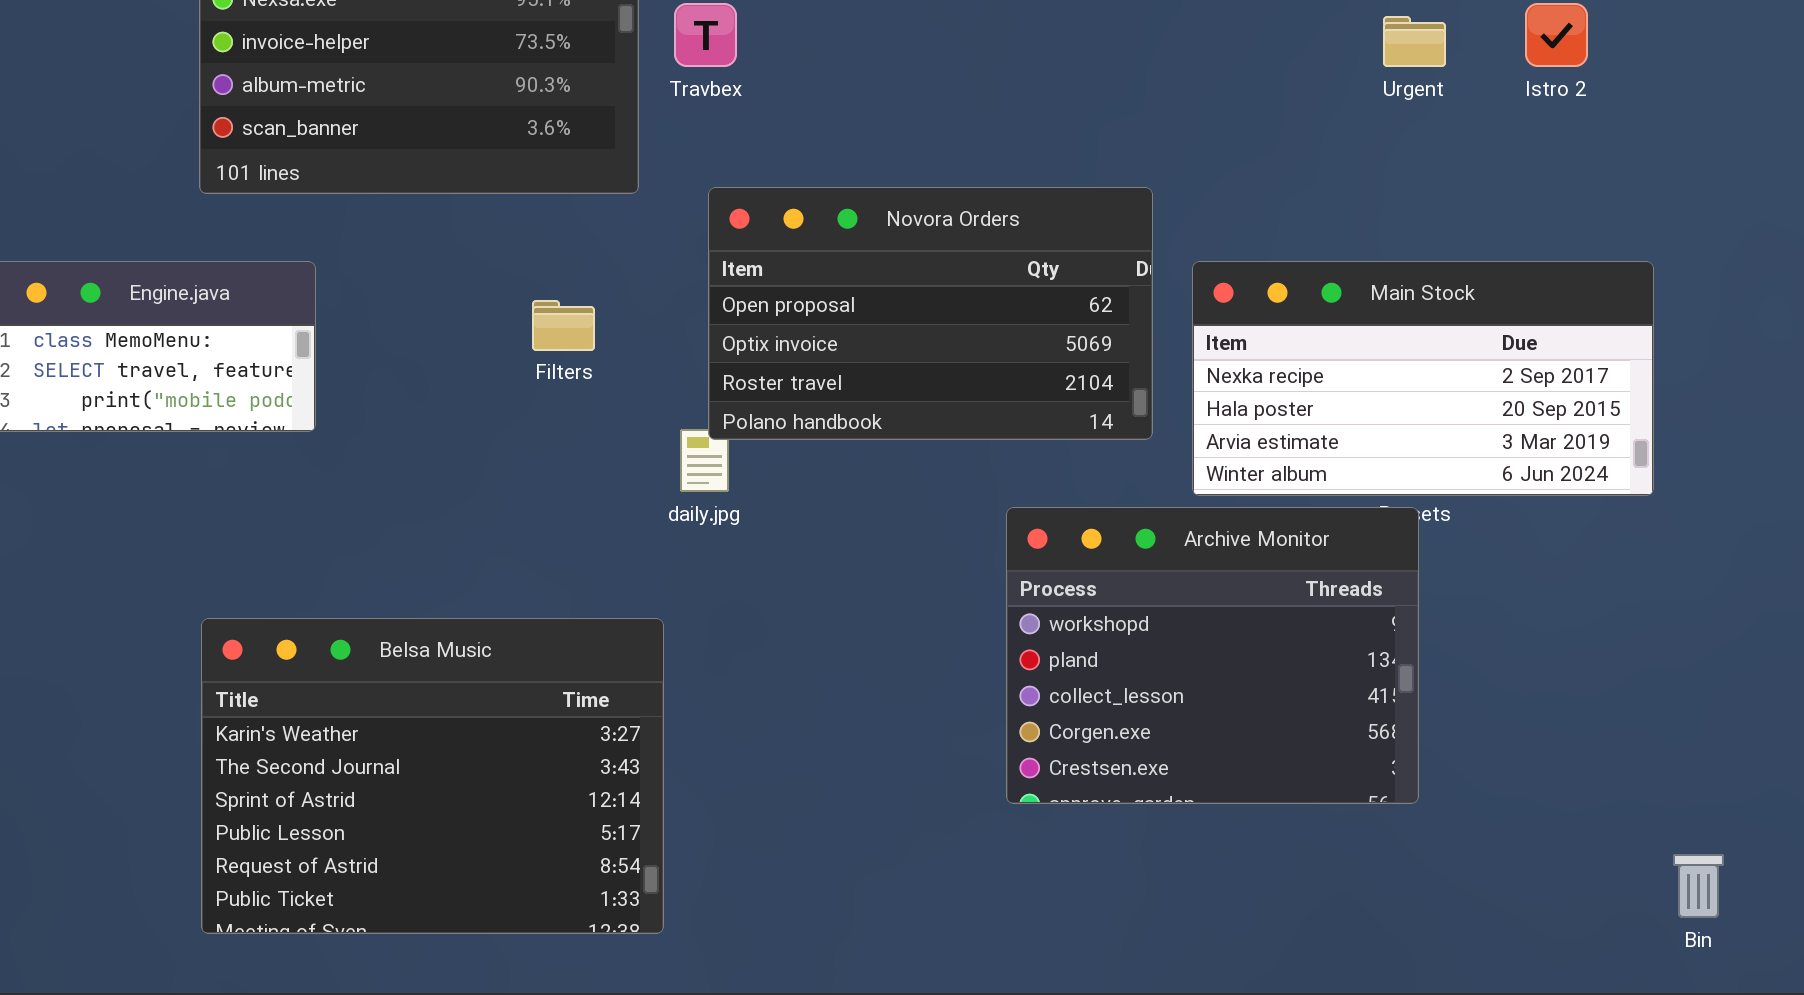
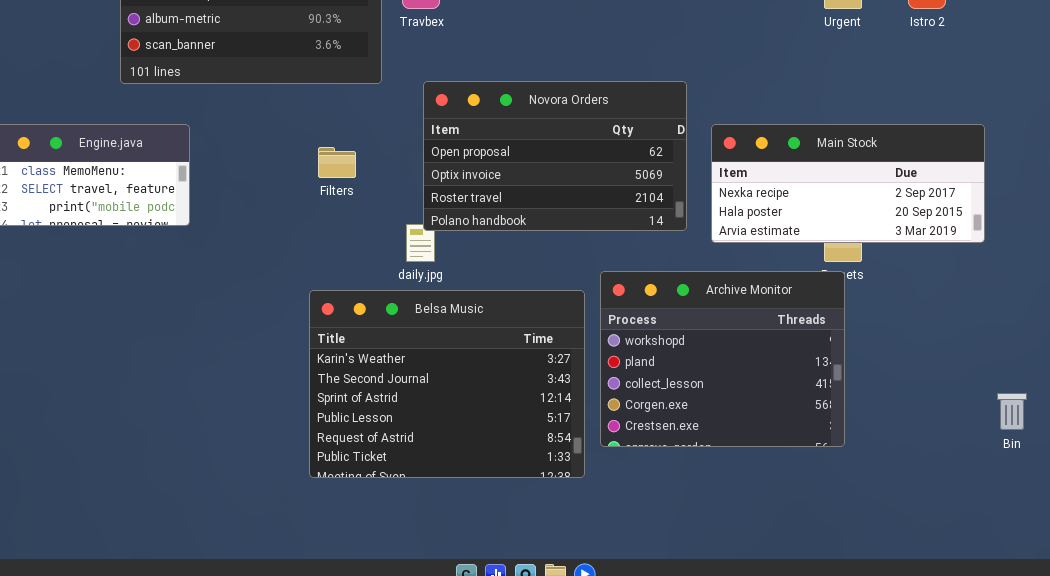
Main Stock: [1192,261,1654,496] -> [711,124,985,243], resized
Belsa Music: [201,618,664,934] -> [309,290,585,478], moved
Bin: [1673,854,1724,918] -> [997,393,1027,430], moved

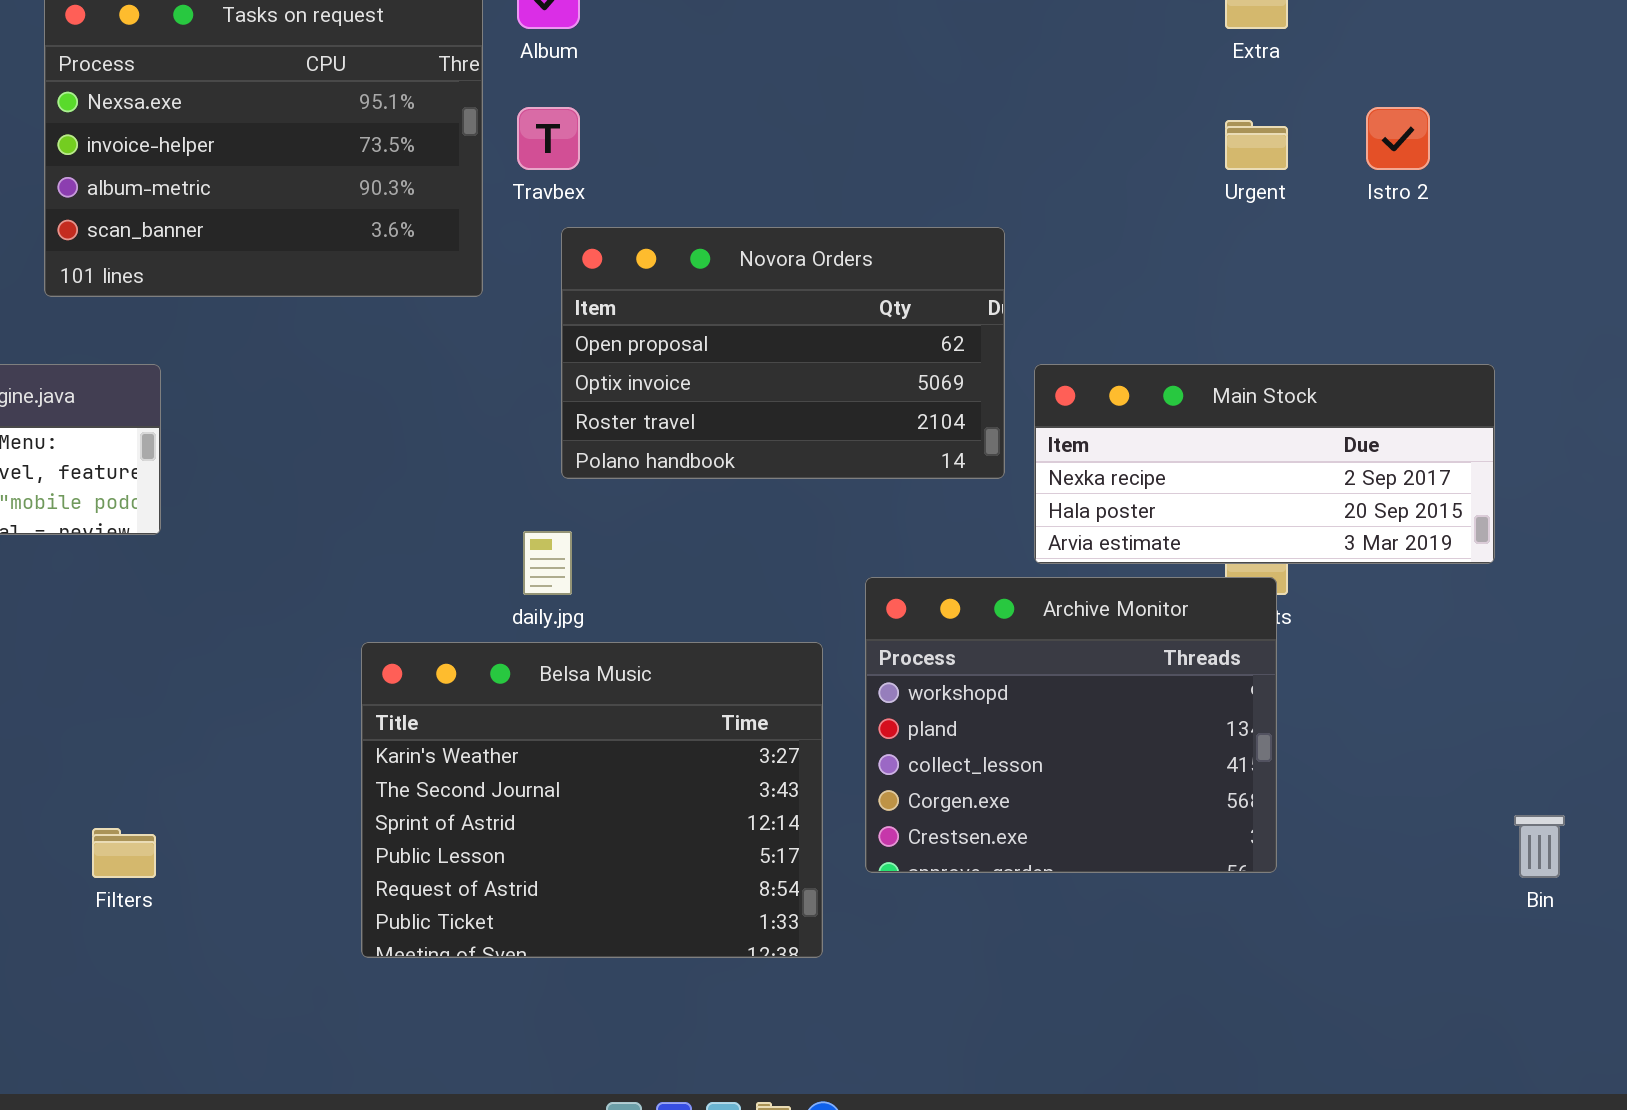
Novora Orders: [423,81,687,231] -> [561,227,1005,479], moved
Filters: [318,147,356,178] -> [92,828,156,878], moved
Archive Monitor: [600,271,845,447] -> [865,577,1277,873], moved

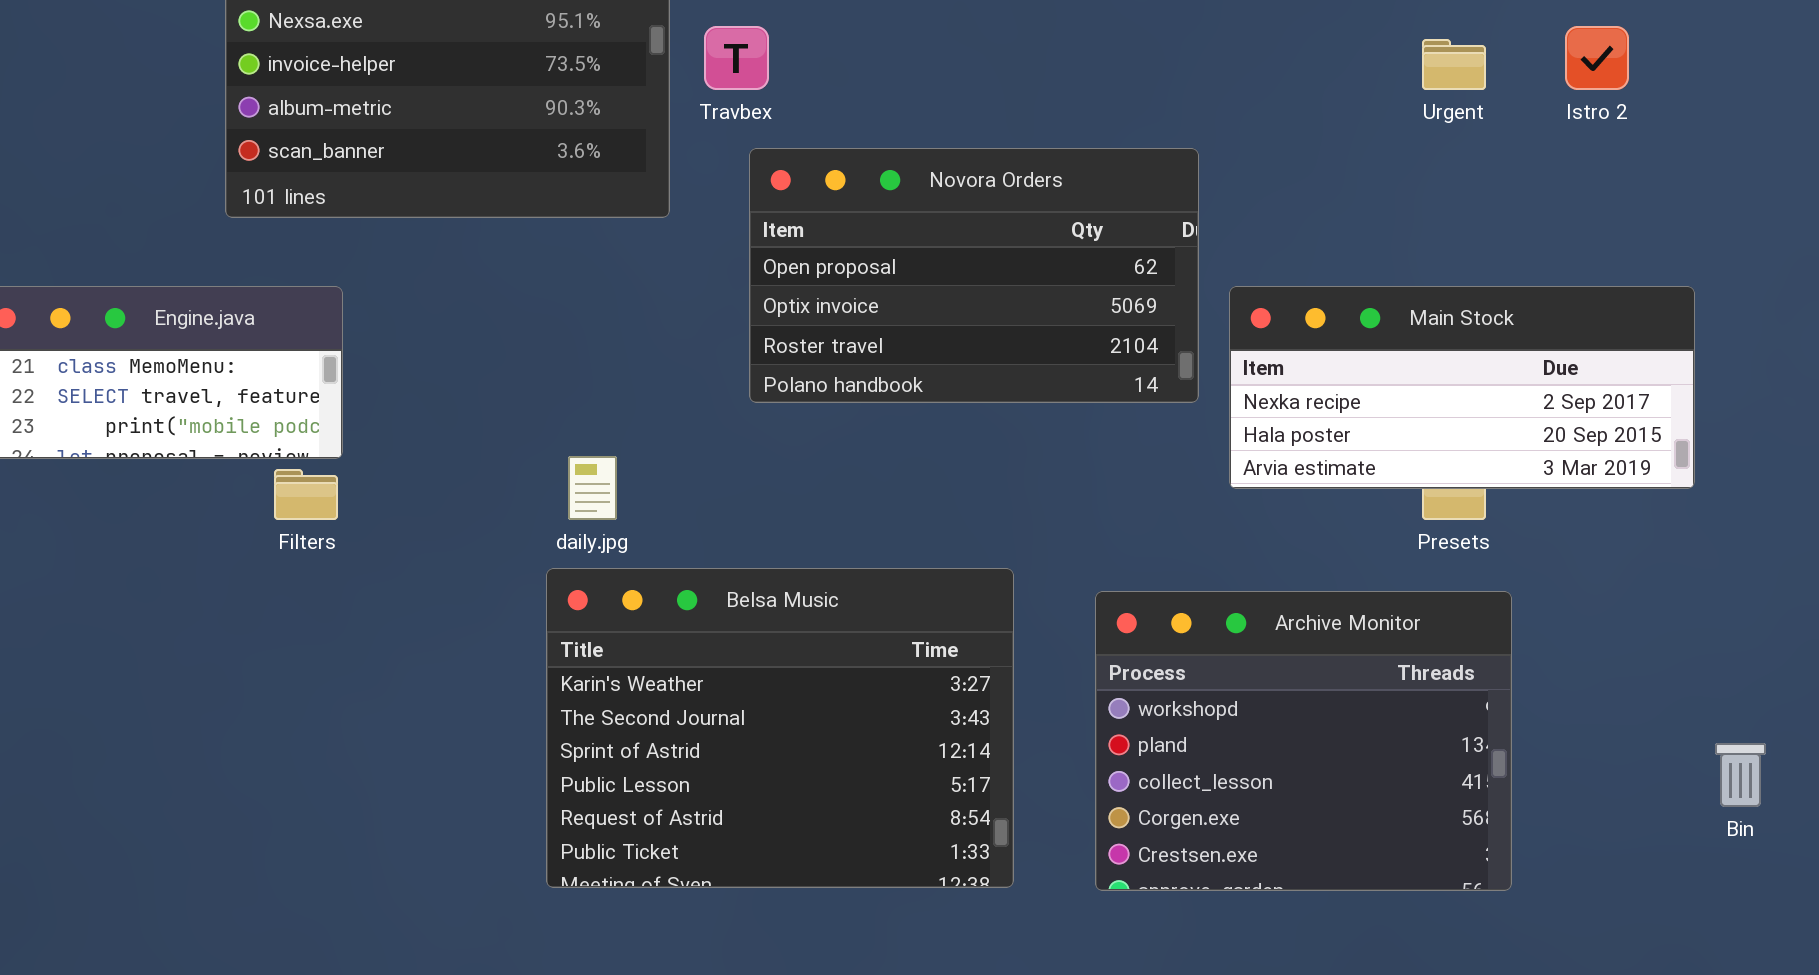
daily.jpg: [523,531,572,595] -> [568,456,617,520], moved
Archive Monitor: [865,577,1277,873] -> [1095,591,1512,891], moved
Filters: [92,828,156,878] -> [274,469,338,520], moved

